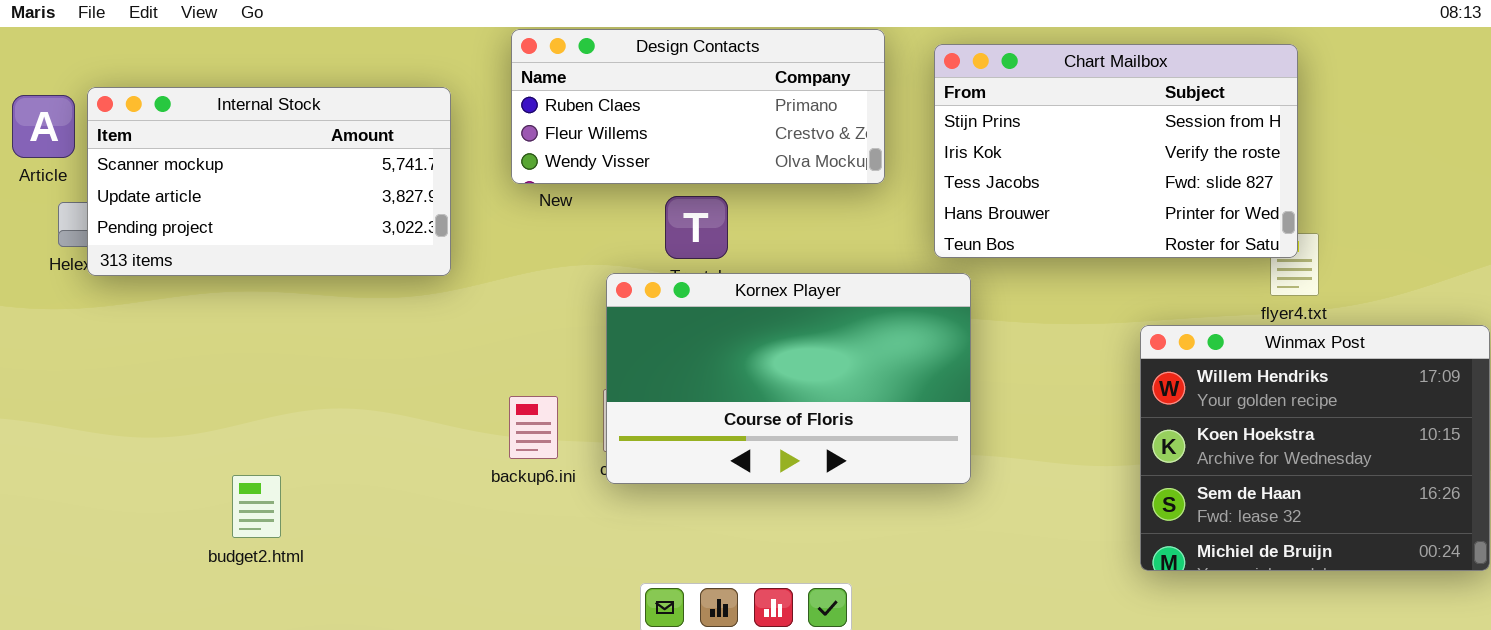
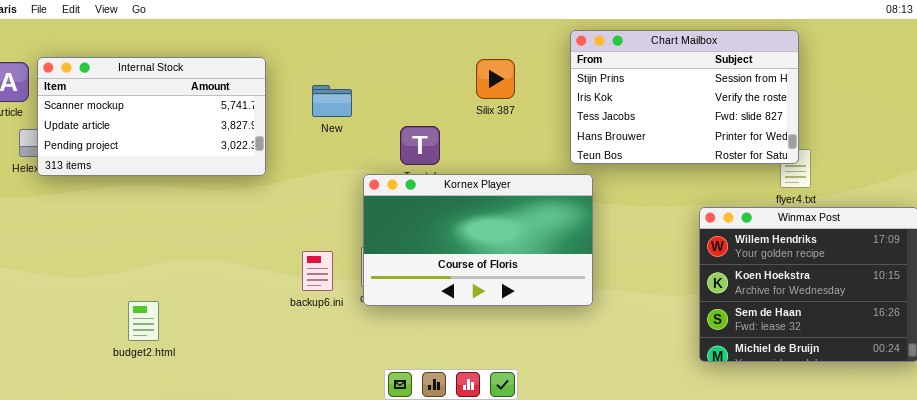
Design Contacts: [511,29,885,184] -> none, closed

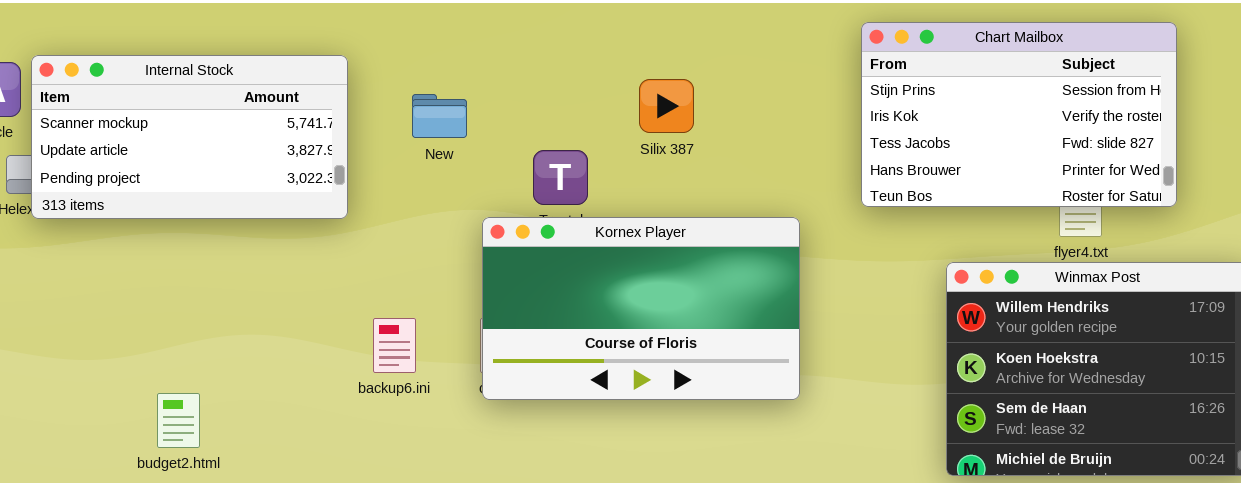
Chart Mailbox: [570,30,799,164] -> [861,22,1177,207], moved
Silix 387: [476,59,515,99] -> [639,79,694,133], moved
backup6.ini: [302,251,333,291] -> [373,318,416,373], moved

